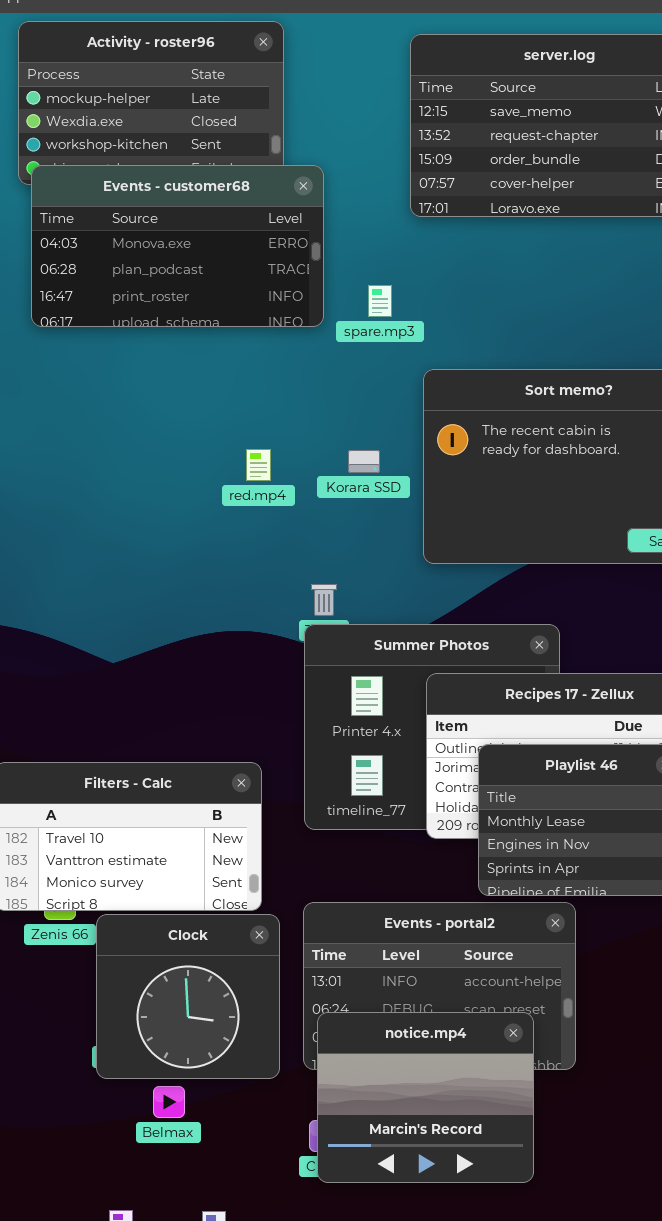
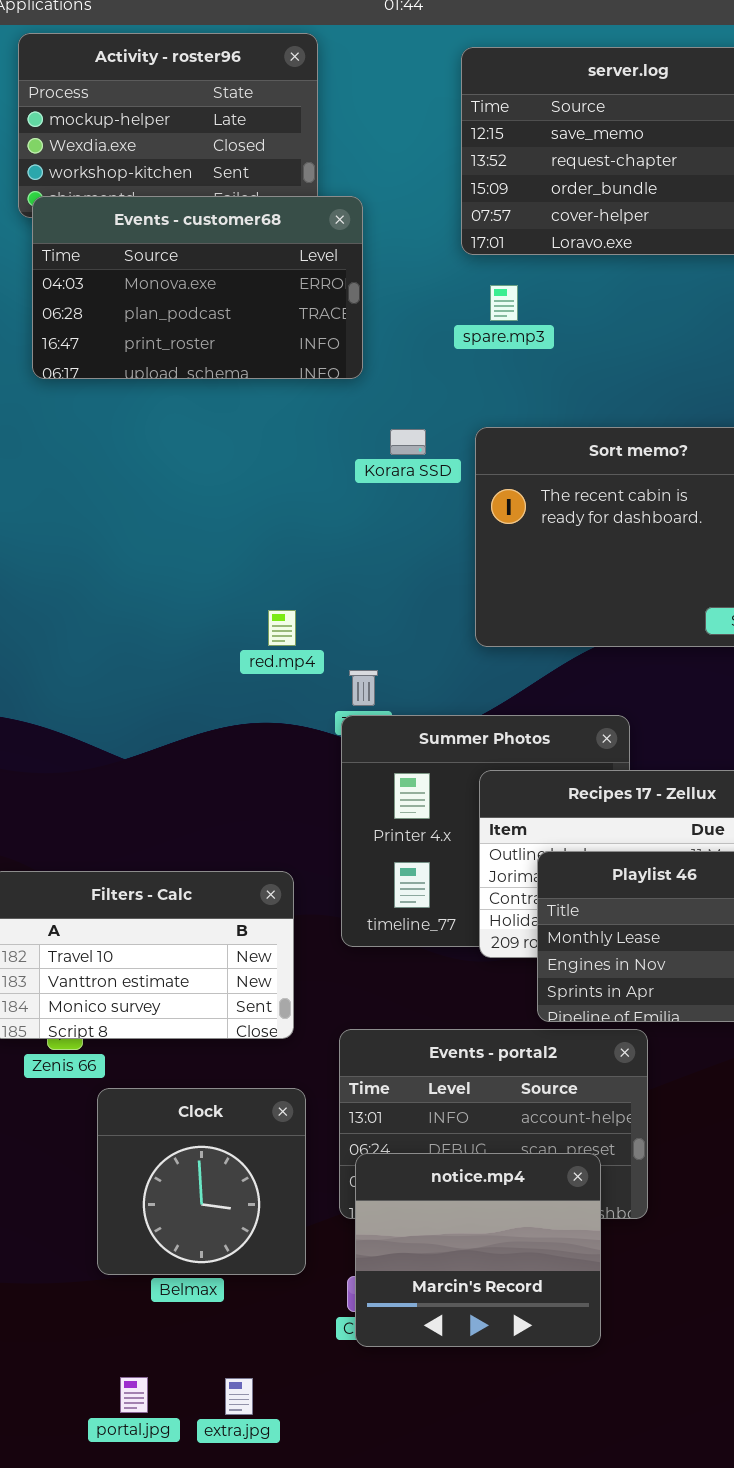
spare.mp3: [368,285,392,317] -> [490,285,518,321], moved
red.mp4: [246,449,271,481] -> [268,610,296,646], moved
Korara SSD: [348,450,380,473] -> [390,429,426,455], moved
Clock: [96,914,280,1079] -> [97,1088,306,1275], moved

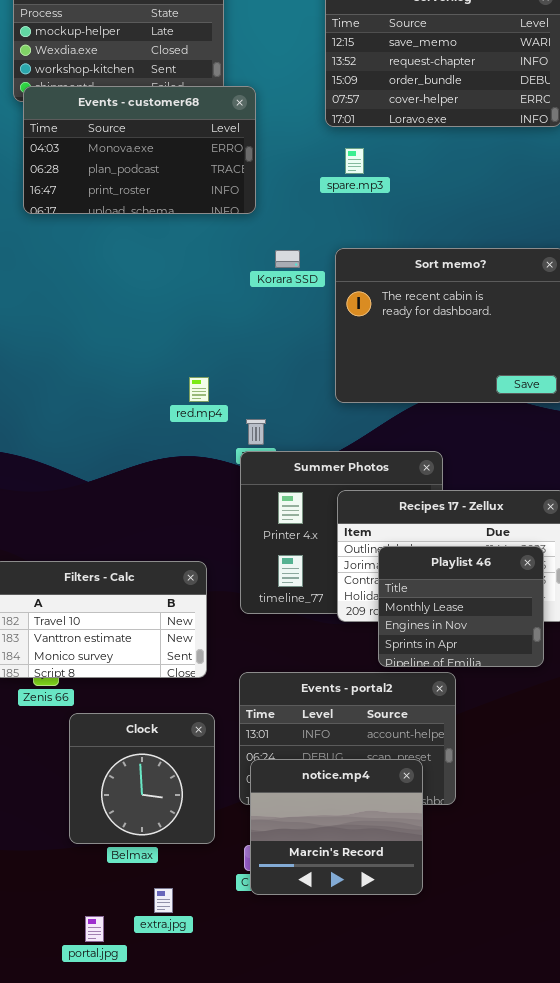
extra.jpg: [225,1378,253,1415] -> [154,888,173,913], moved

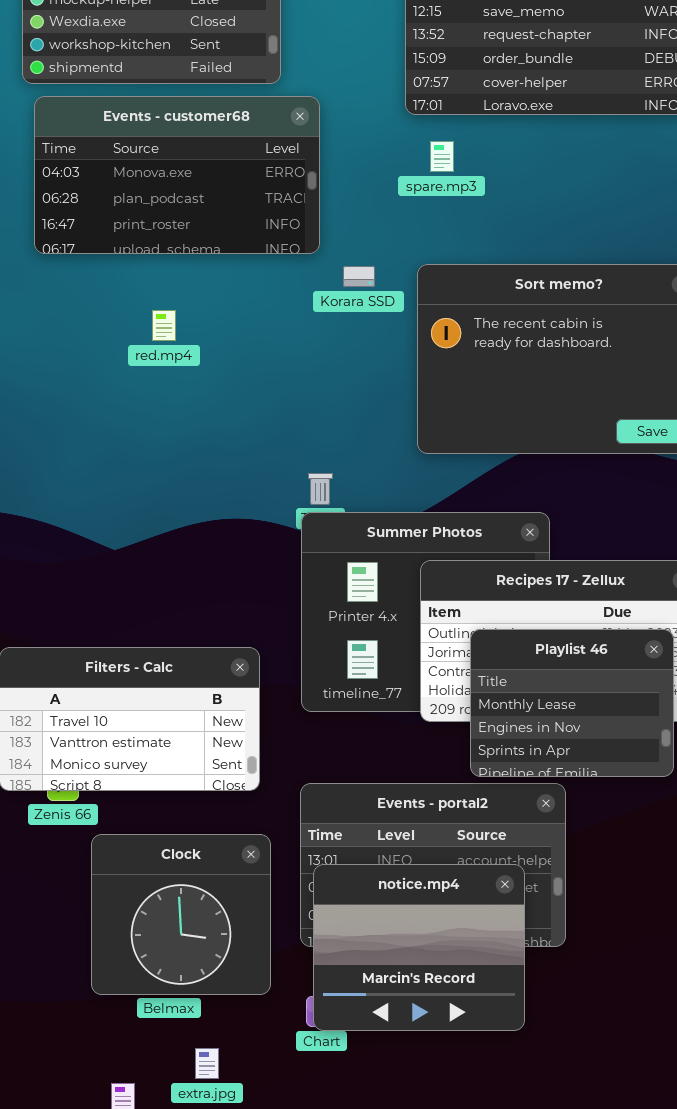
Events - customer68: [23,86,256,214] -> [34,96,320,254], moved
red.mp4: [189,377,209,402] -> [152,310,176,341], moved
notice.mp4: [250,759,423,895] -> [313,864,525,1031], moved

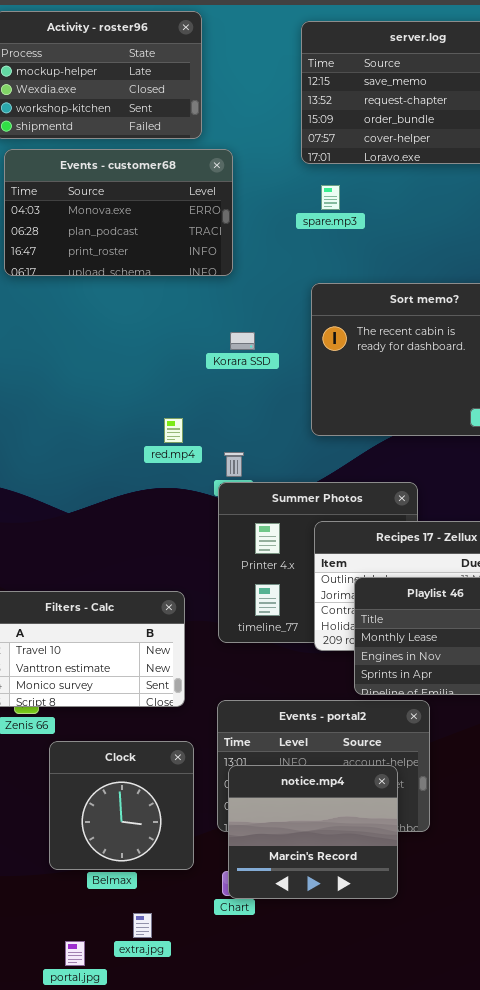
Korara SSD: [343,266,375,287] -> [230,332,255,350], moved
red.mp4: [152,310,176,341] -> [164,418,183,443], moved

